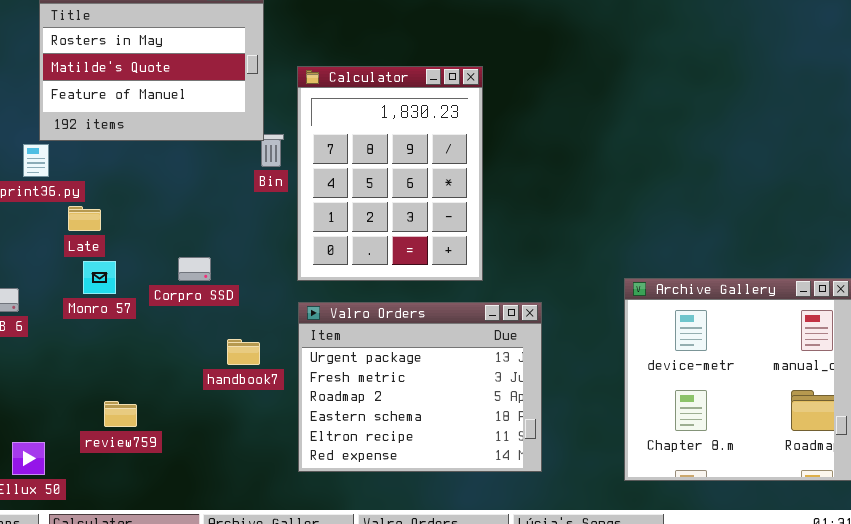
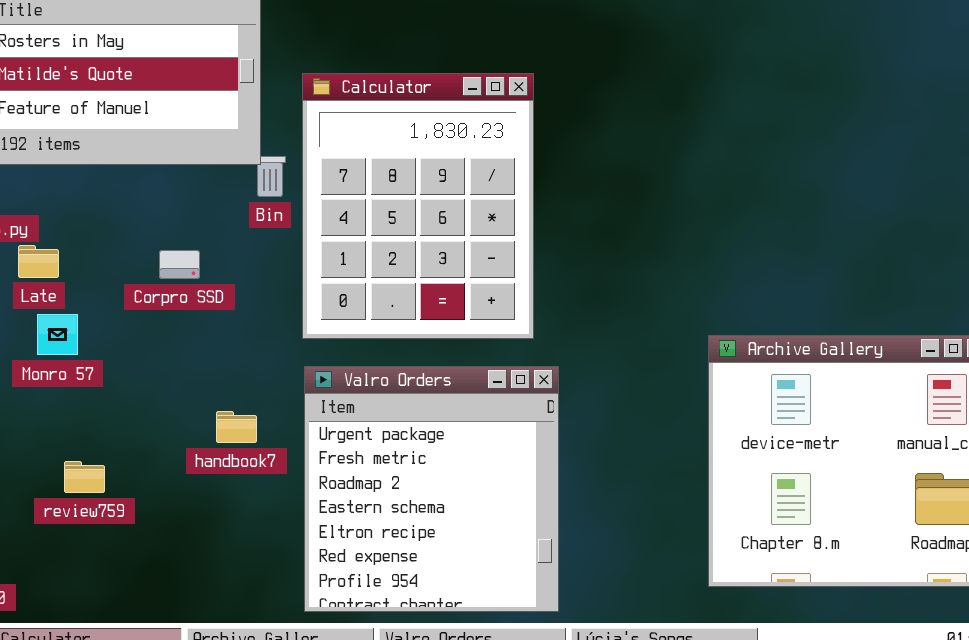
Corpro SSD: [178,257,211,281] -> [159,250,200,279], moved
Valro Orders: [298,302,542,472] -> [304,366,559,612], resized
review759: [104,401,137,427] -> [64,461,105,493], moved

